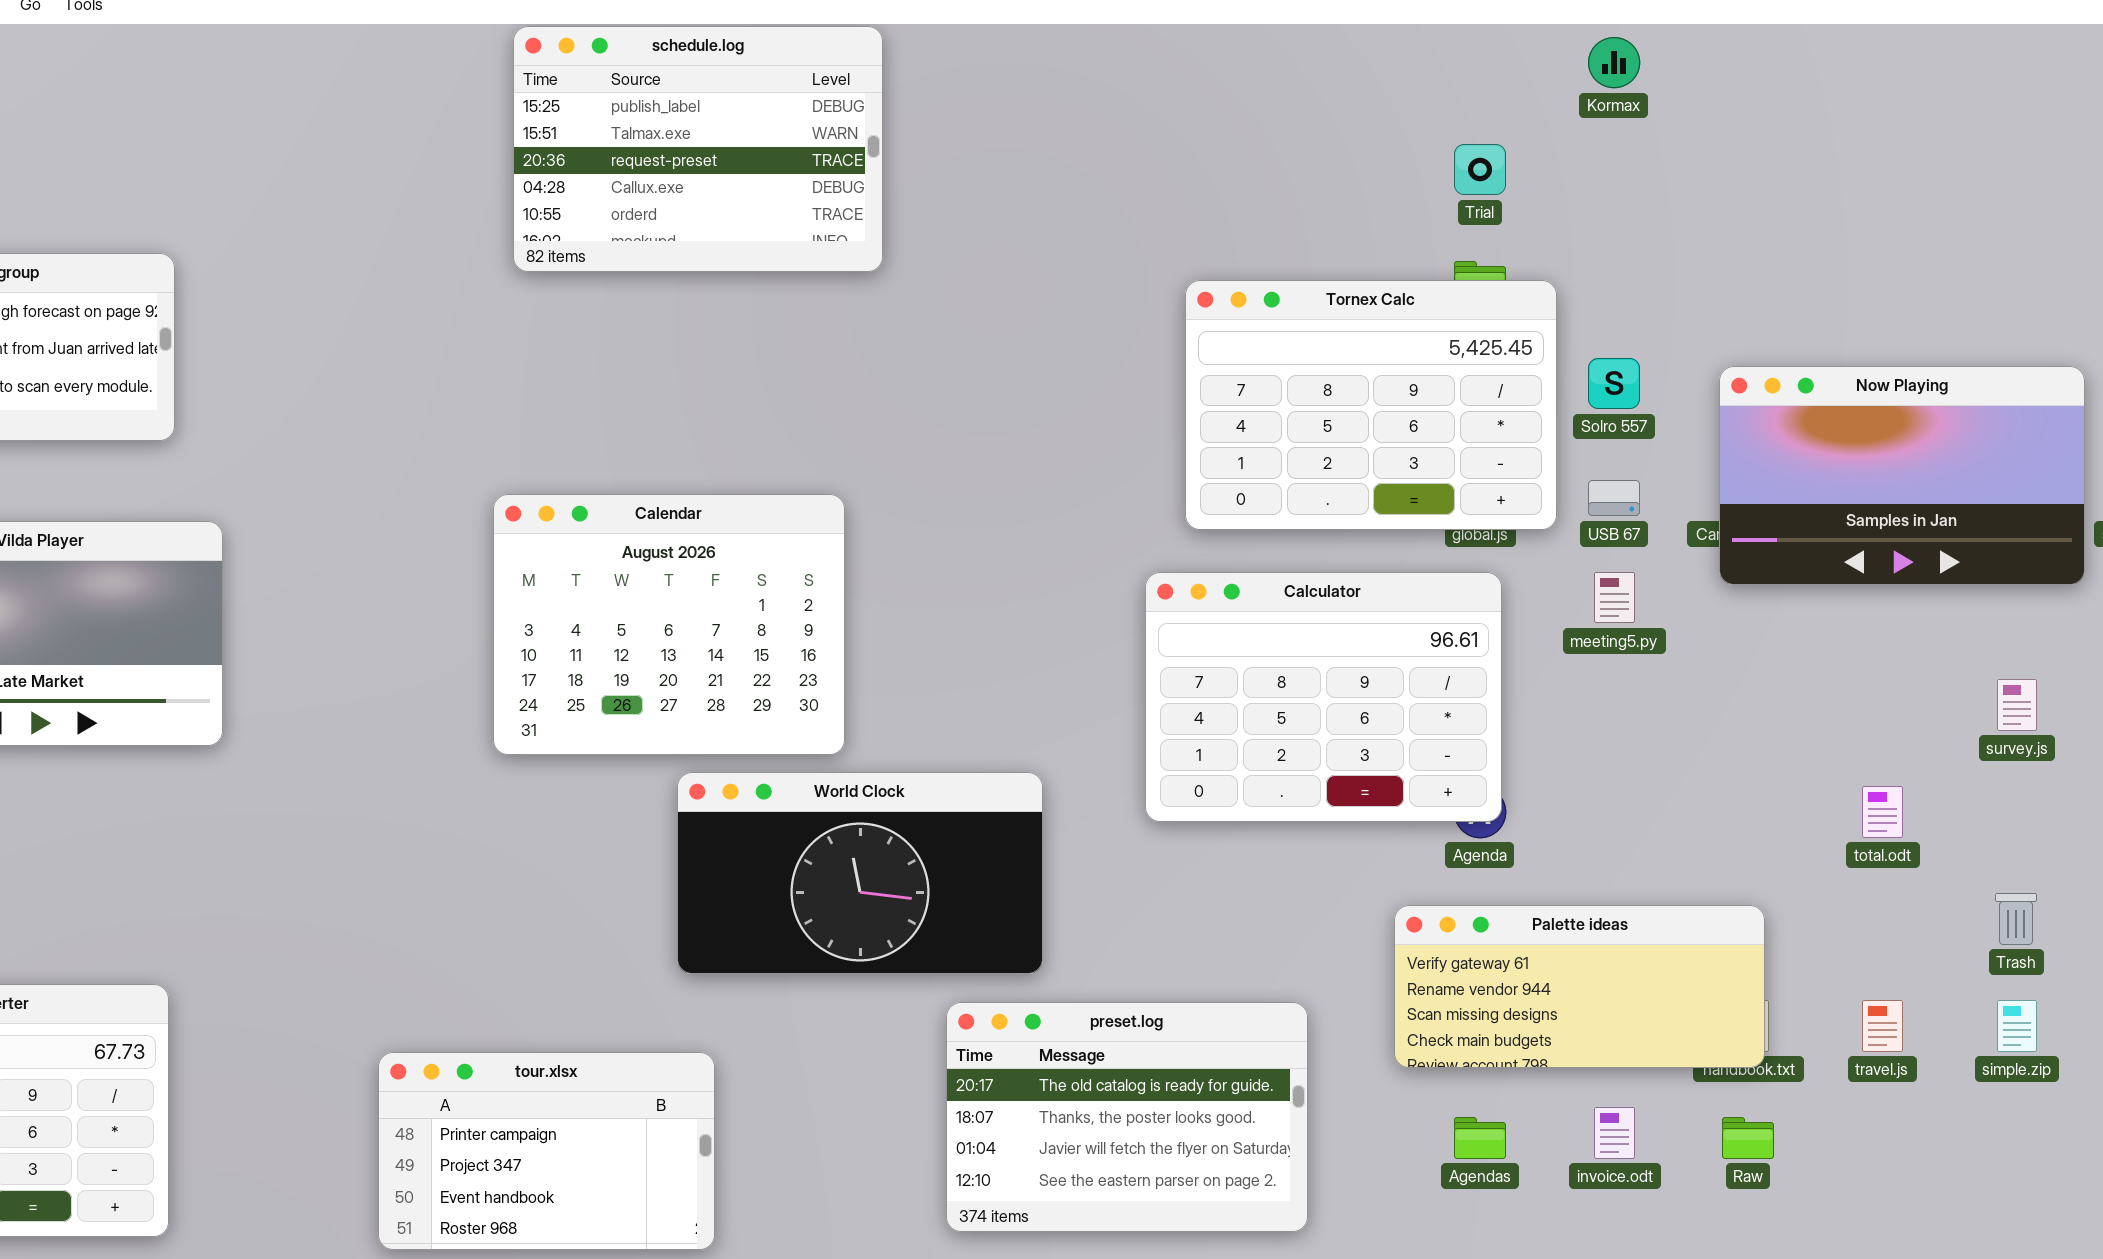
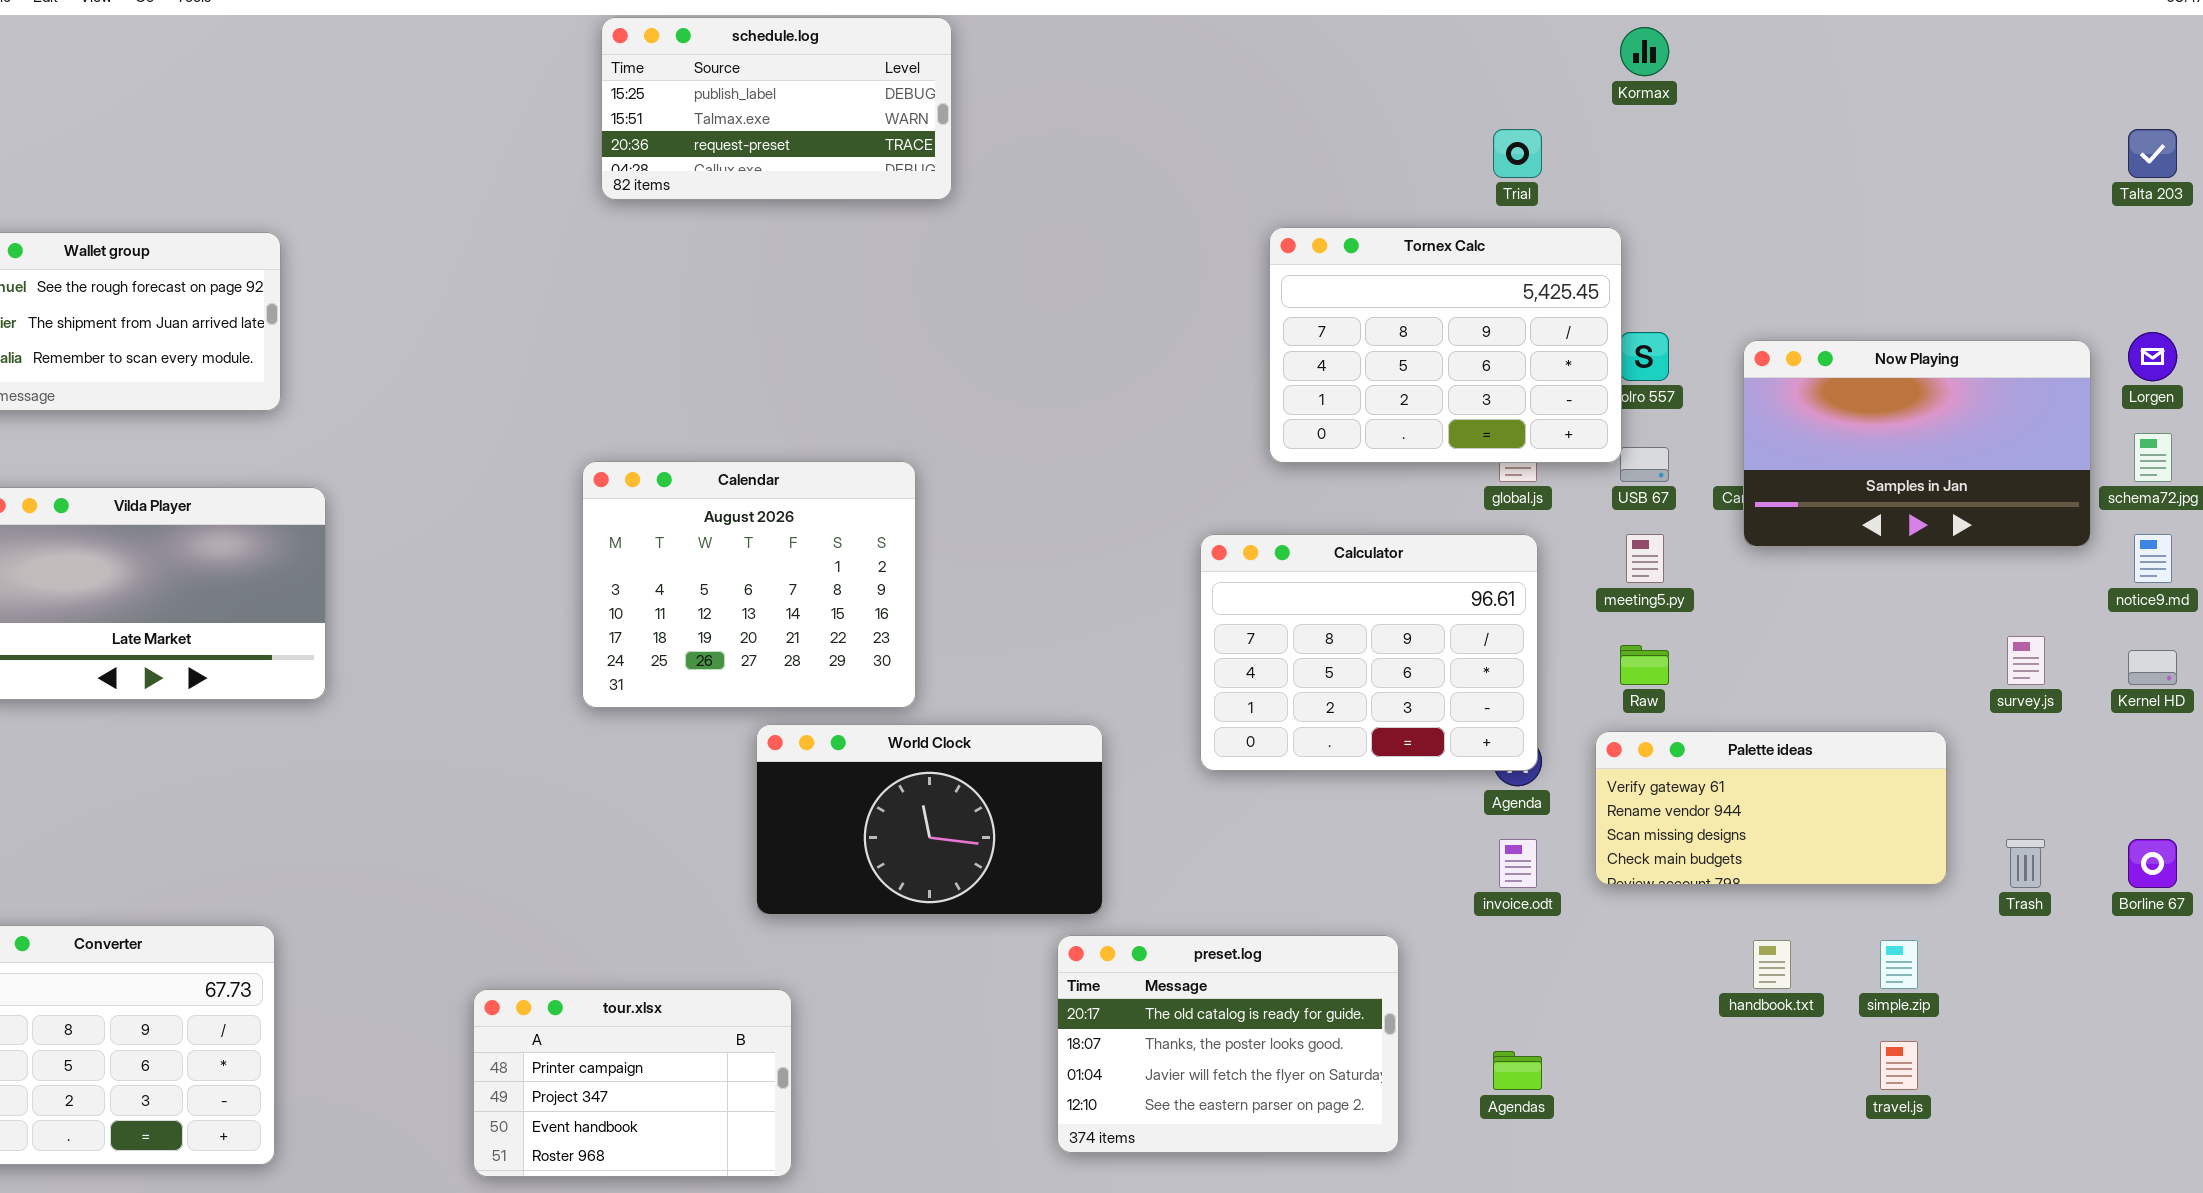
schedule.log: [513,26,883,272] -> [601,17,952,200], resized
Tornex Calc: [1185,280,1557,530] -> [1269,227,1622,463], moved
Palette ideas: [1394,905,1765,1068] -> [1595,731,1947,885], moved
travel.js: [1862,1000,1903,1052] -> [1880,1041,1918,1090], moved
simple.zip: [1997,1000,2037,1052] -> [1880,940,1918,989], moved
preset.log: [946,1002,1308,1232] -> [1057,935,1399,1153], moved
invoice.odt: [1594,1107,1635,1159] -> [1499,839,1537,888], moved
Raw: [1722,1117,1774,1159] -> [1620,645,1669,685], moved

